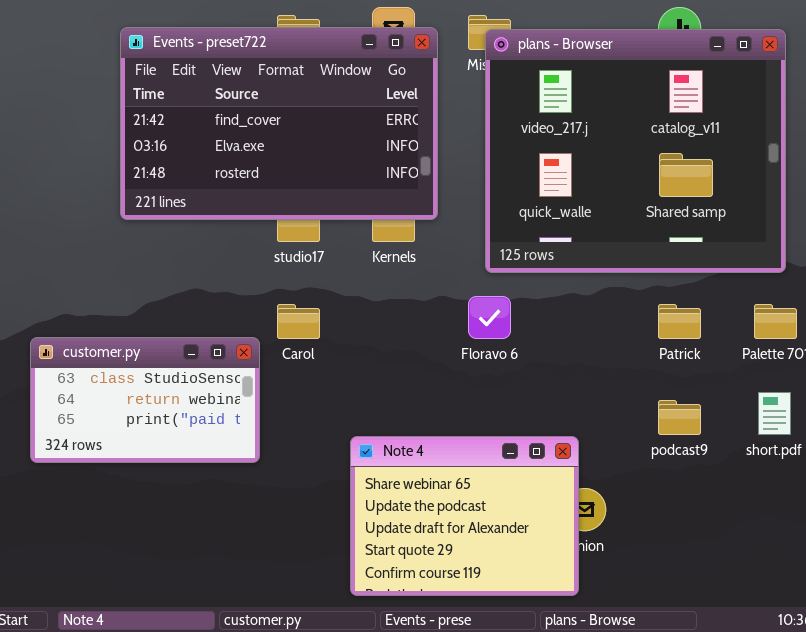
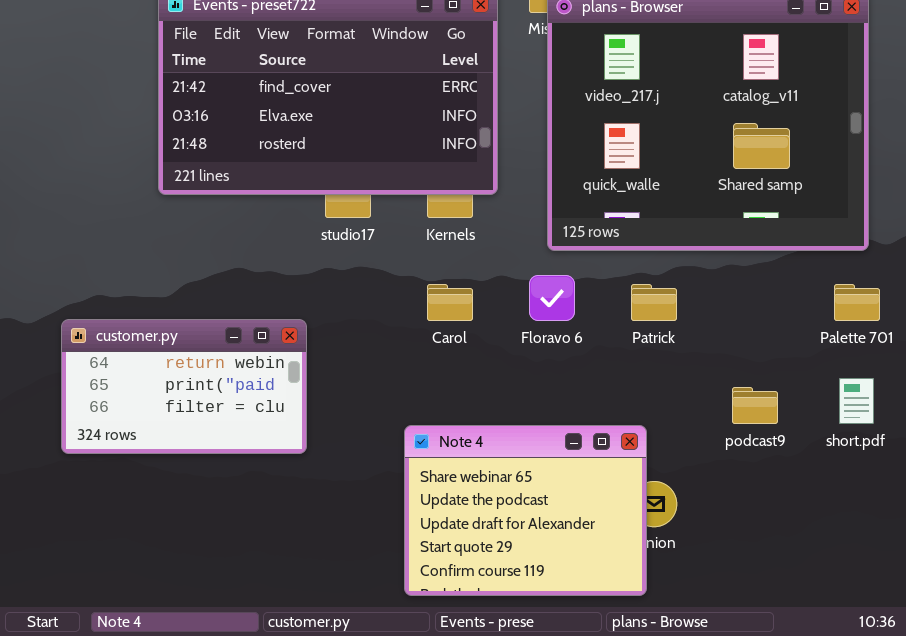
Carol: [277,304,320,339] -> [427,284,473,321], moved
Patrick: [658,304,701,339] -> [631,284,677,321], moved
customer.py: [30,337,260,463] -> [61,319,307,454], scrolled down 1 row

